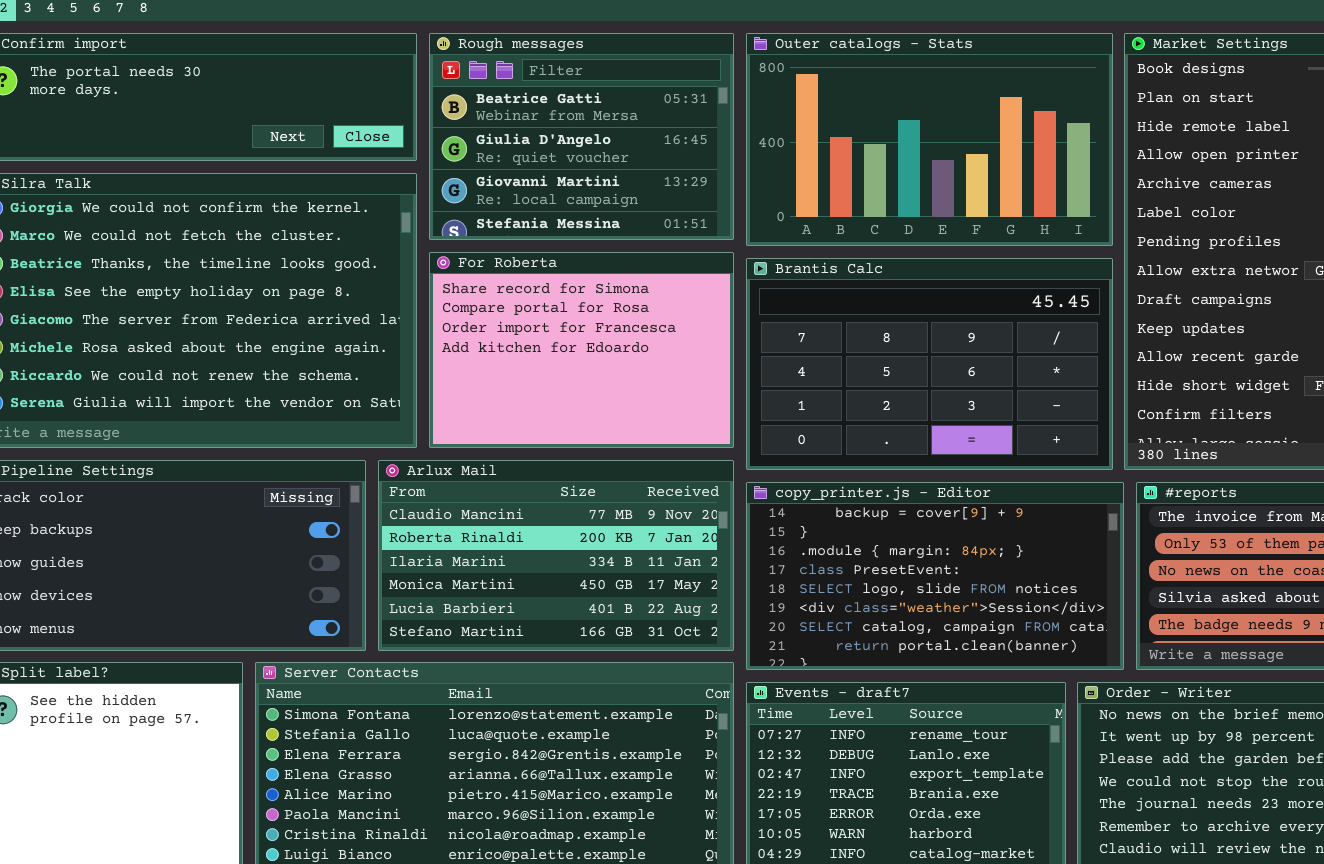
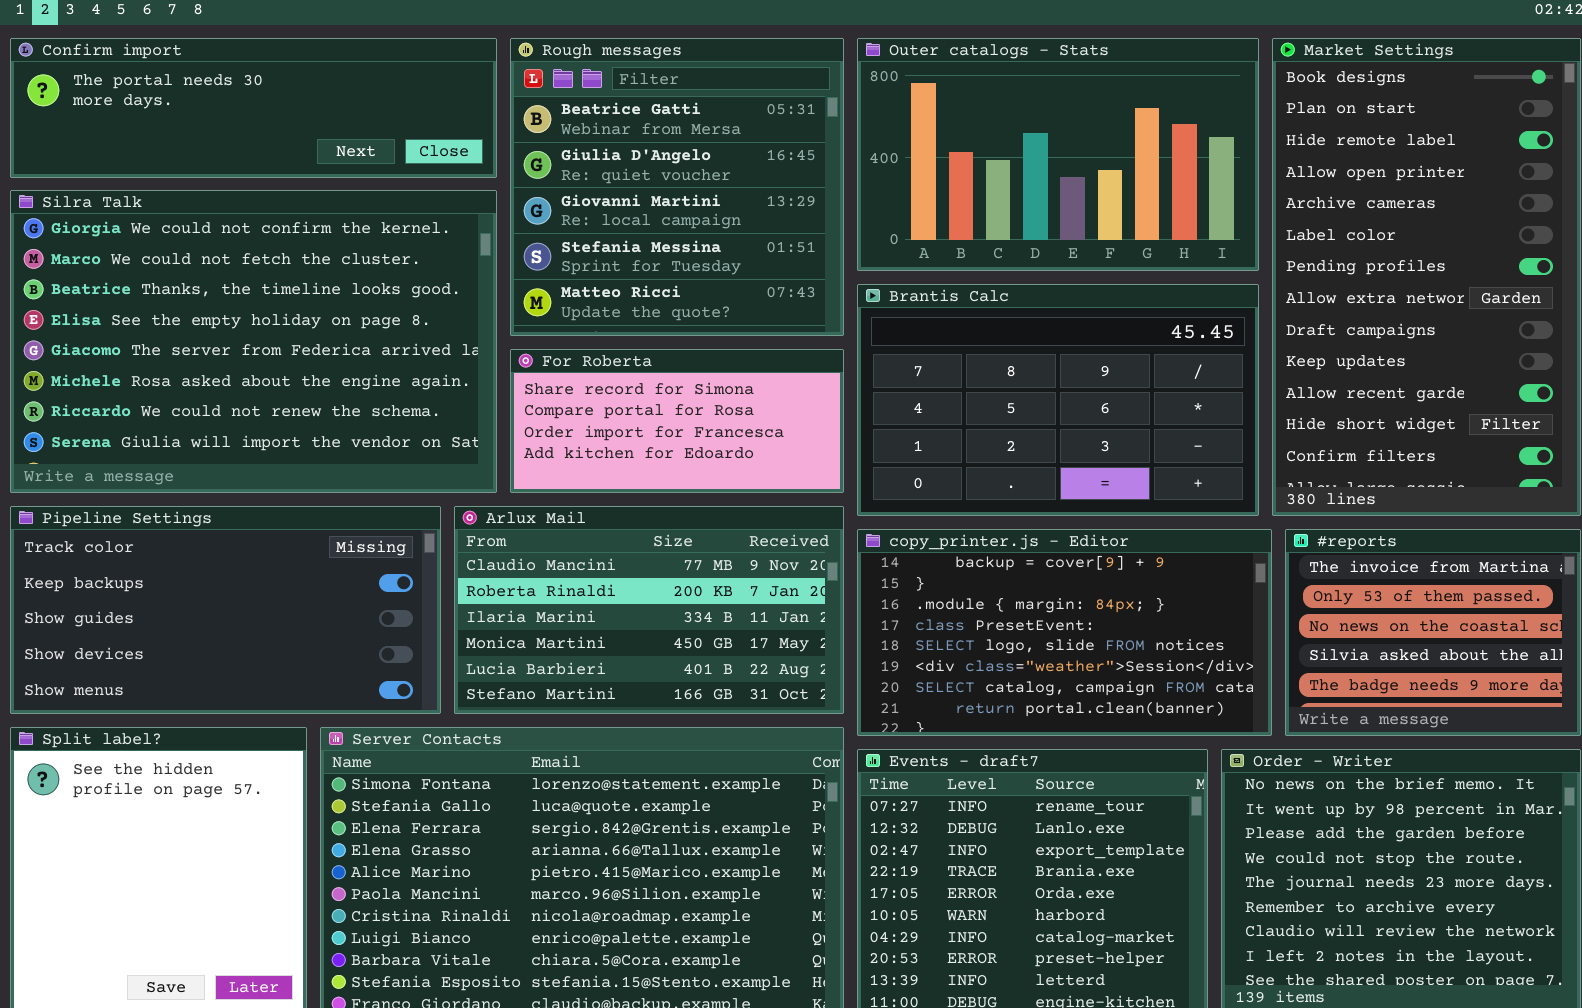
Rough messages: [429,33,734,240] -> [510,38,844,336], resized
For Roberta: [429,252,734,448] -> [510,349,844,493], resized

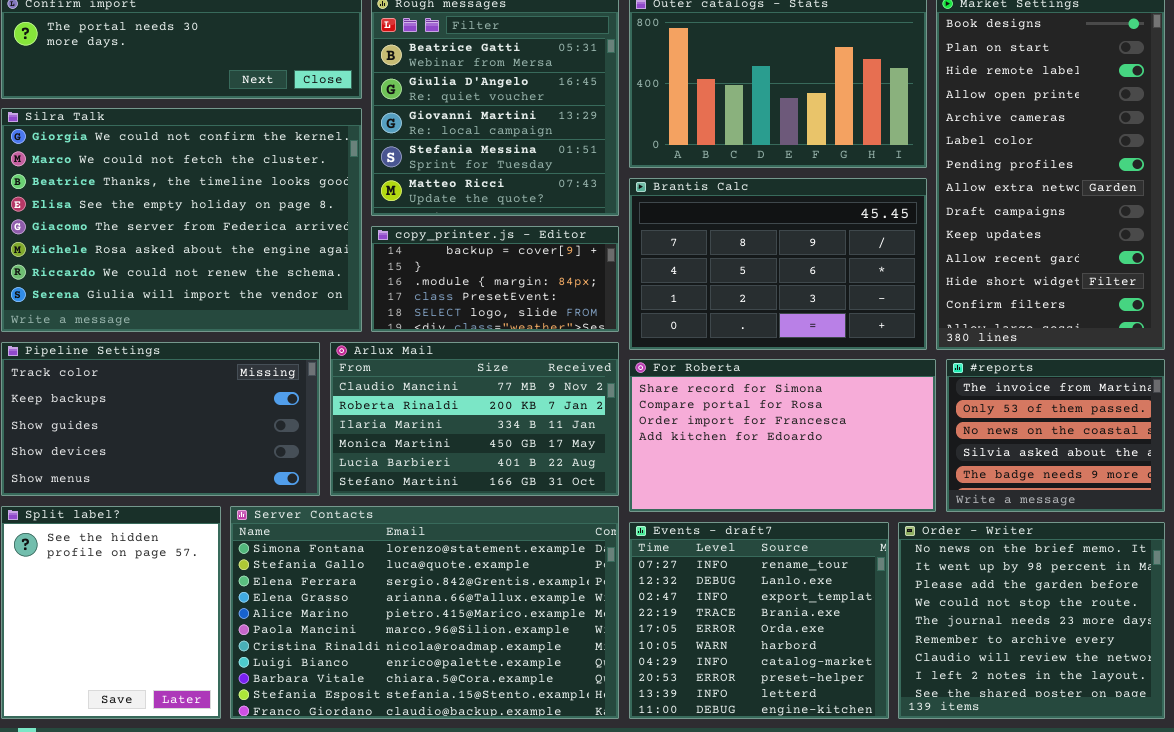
For Roberta: [510,349,844,493] -> [629,359,936,512], moved, resized
copy_printer.js - Editor: [857,529,1272,736] -> [371,226,619,332], moved, resized

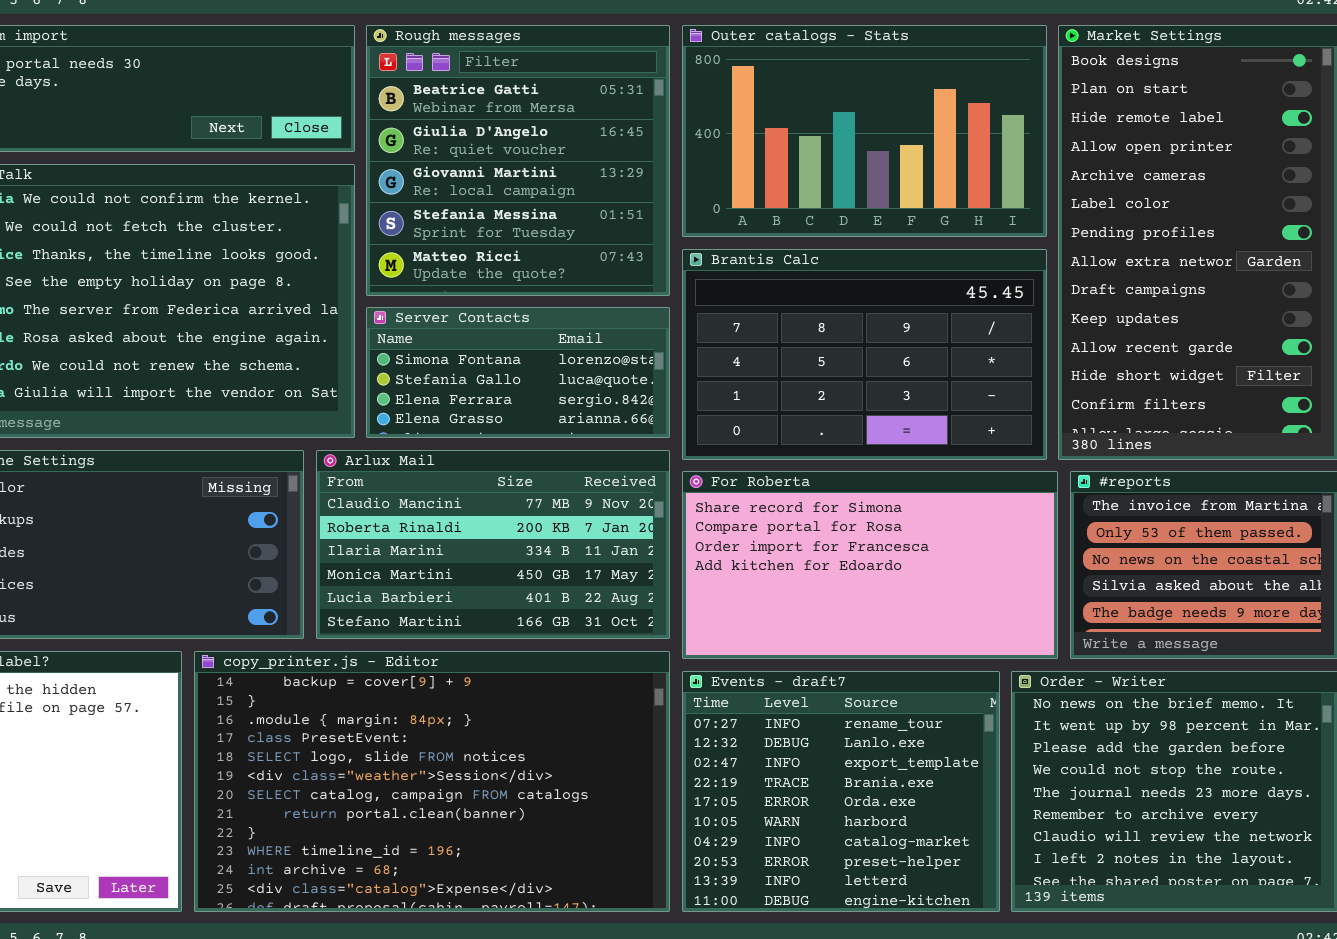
copy_printer.js - Editor: [371,226,619,332] -> [194,651,670,912], moved, resized
Server Contacts: [230,506,619,719] -> [366,307,670,438], moved, resized

